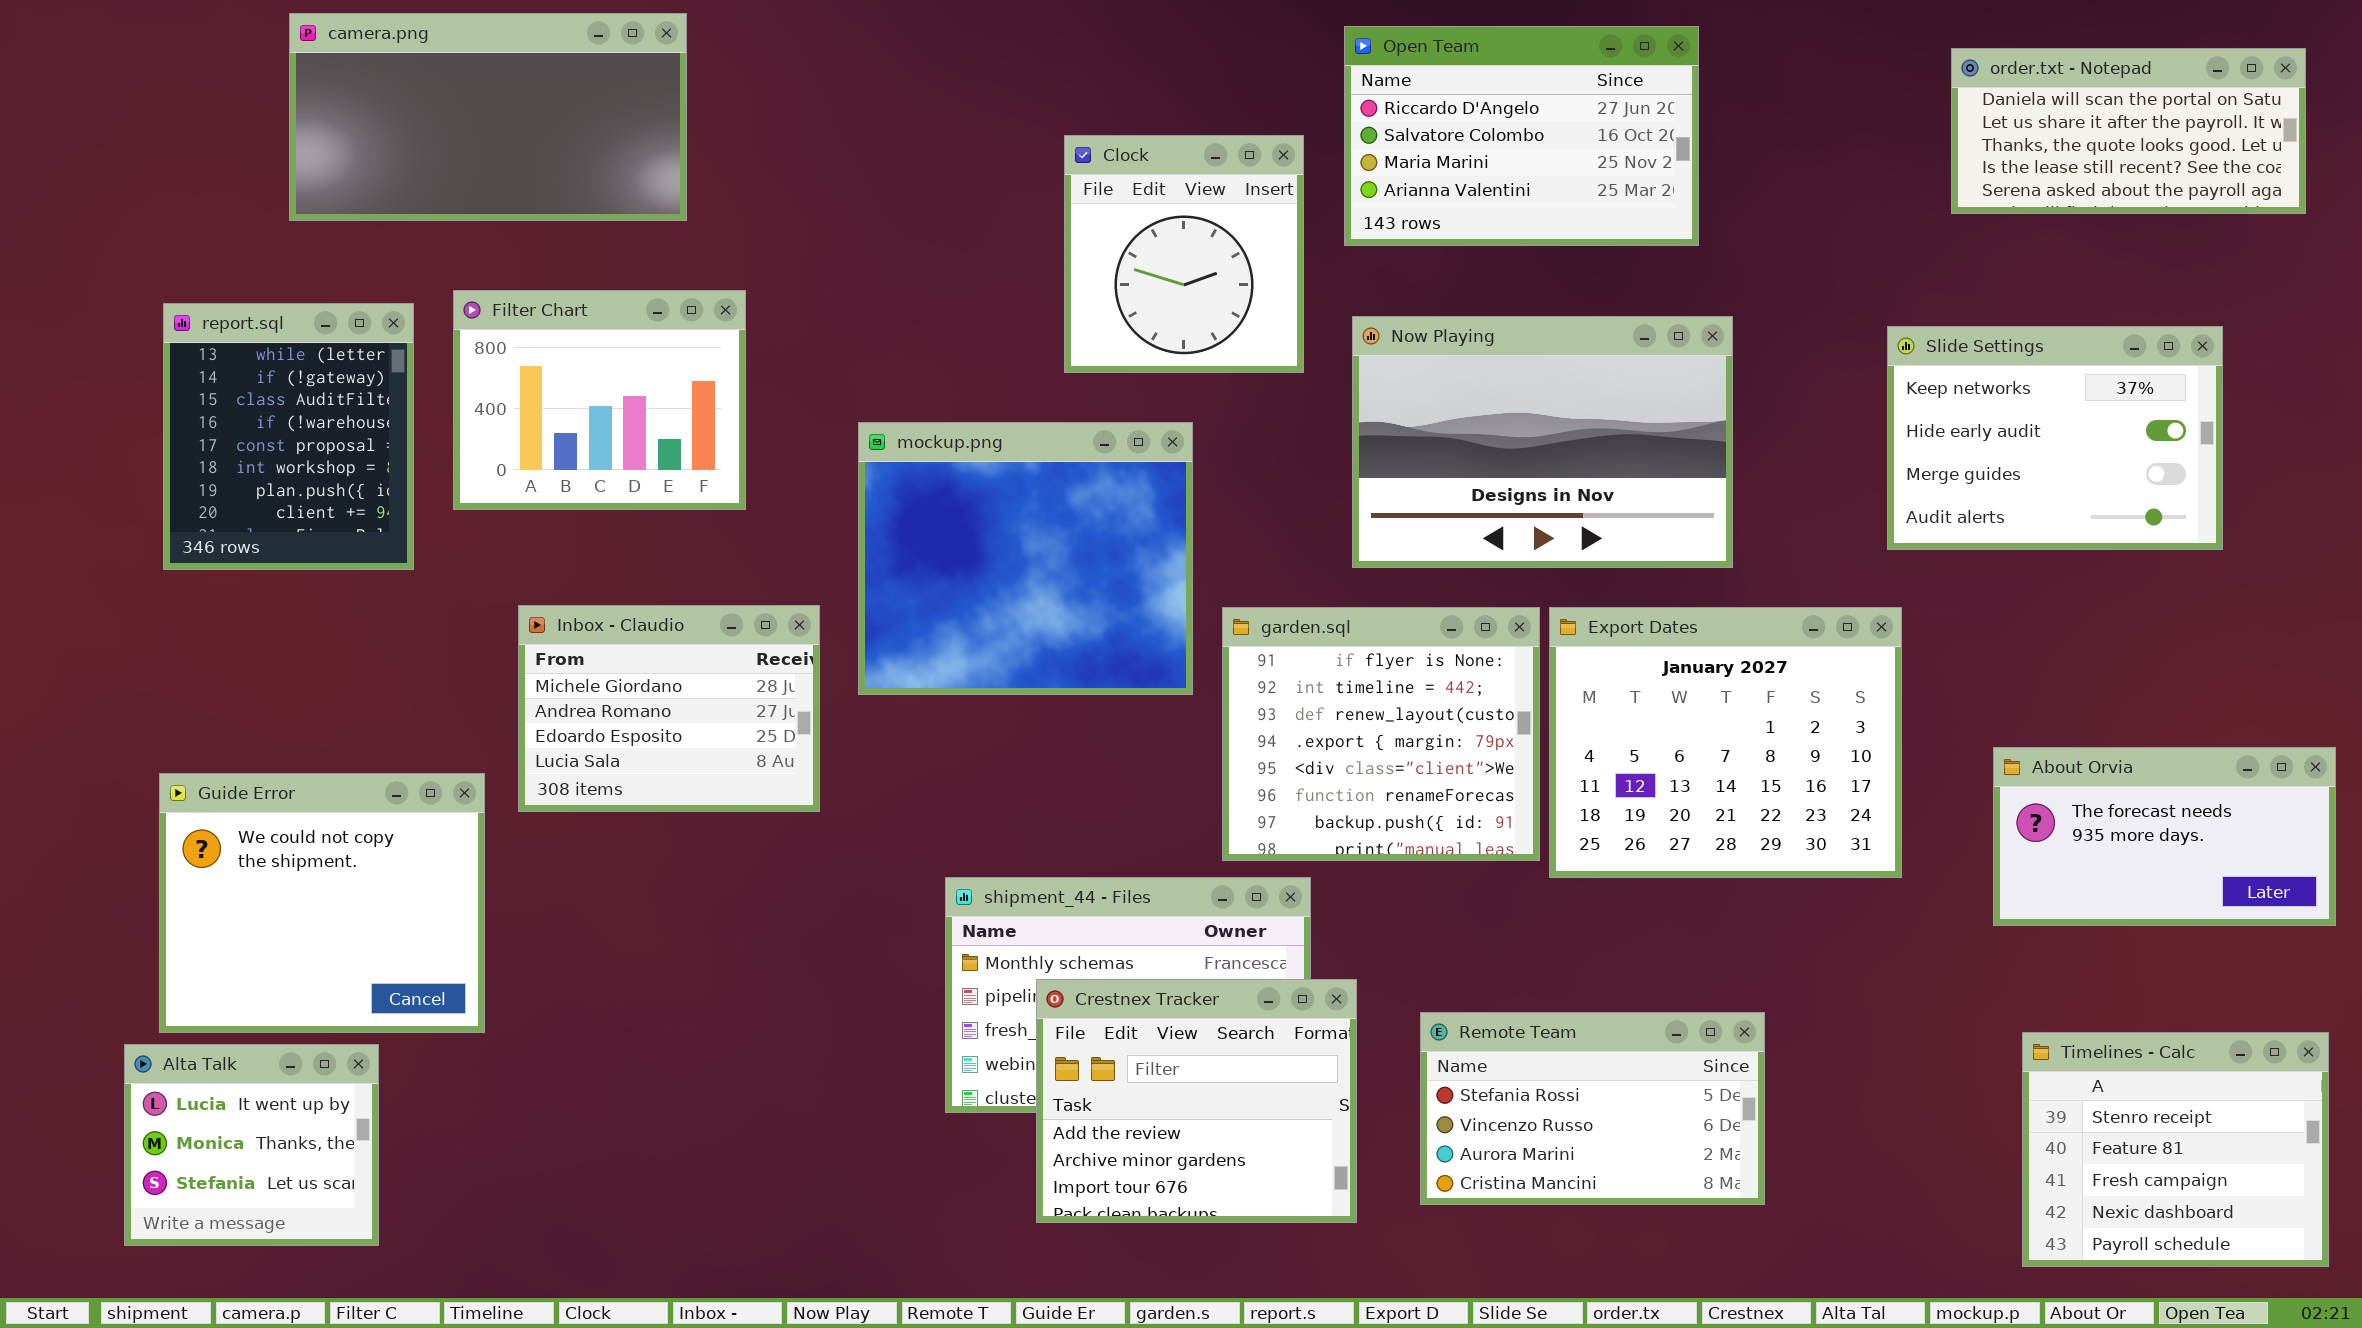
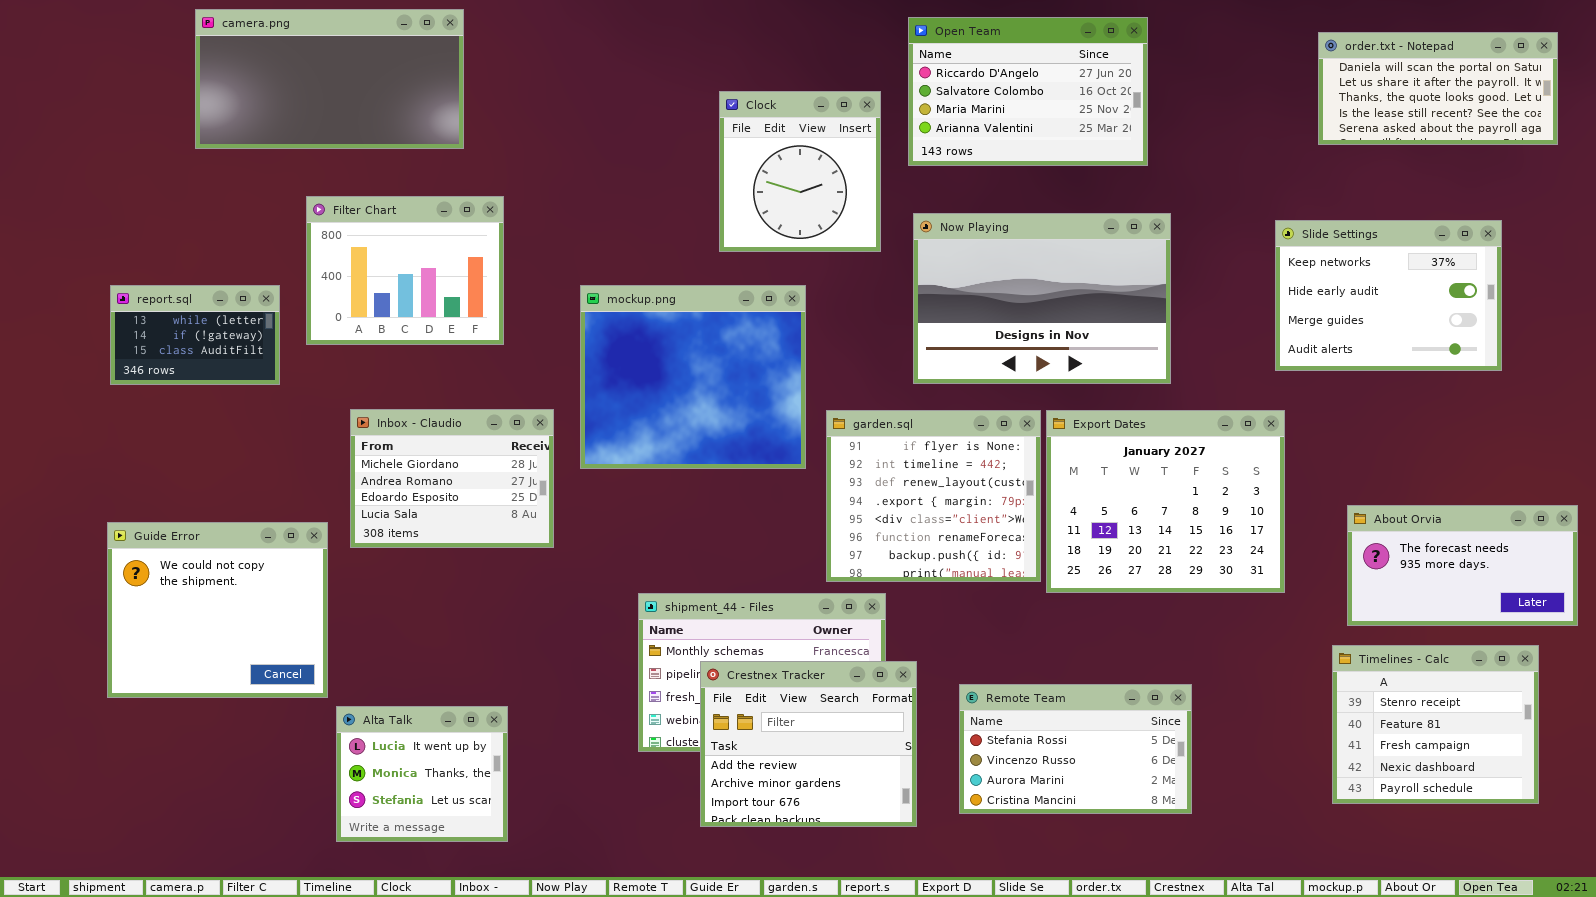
report.sql: [163,303,414,570] -> [110,285,280,385], resized
Timelines - Calc: [2022,1032,2329,1267] -> [1332,645,1539,804], moved
Alta Talk: [124,1044,379,1246] -> [336,706,508,842], moved

